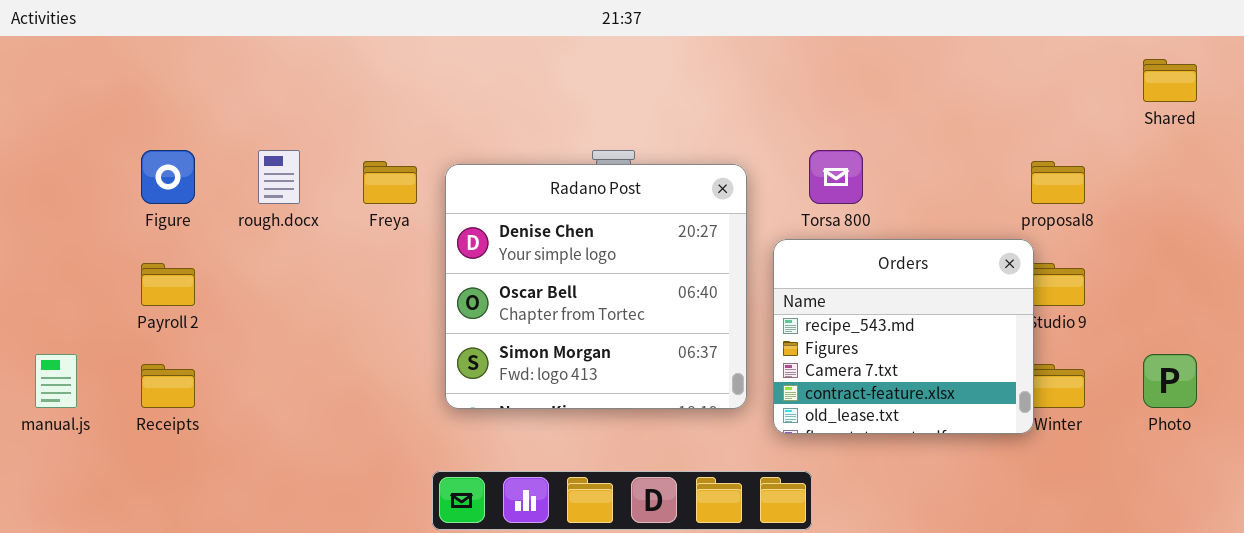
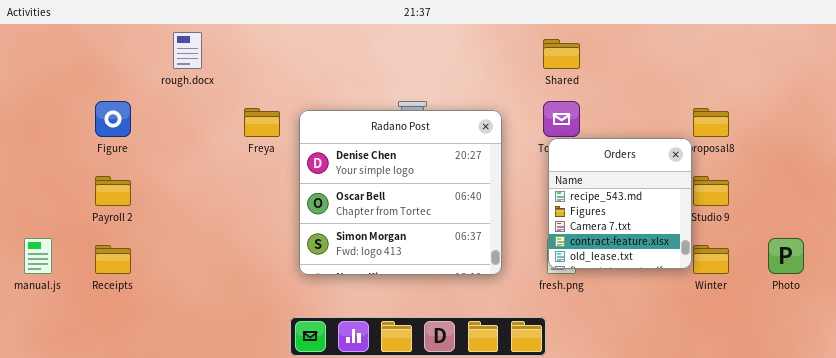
Shared: [1143,59,1197,102] -> [543,39,580,69], moved
rough.docx: [258,150,300,204] -> [173,32,202,69], moved
Orders: [773,239,1034,434] -> [548,138,692,269], moved, resized

